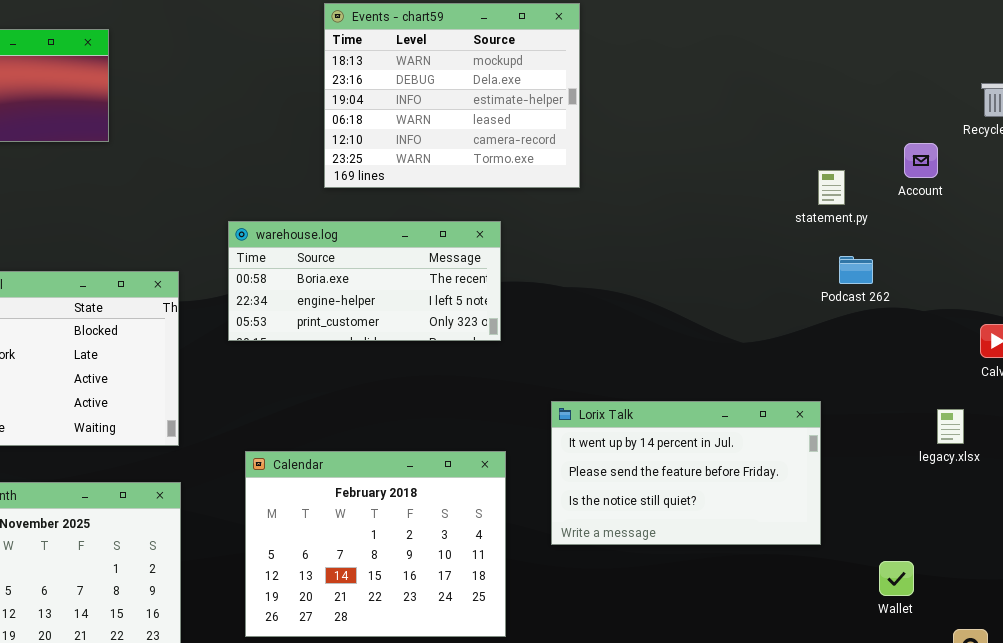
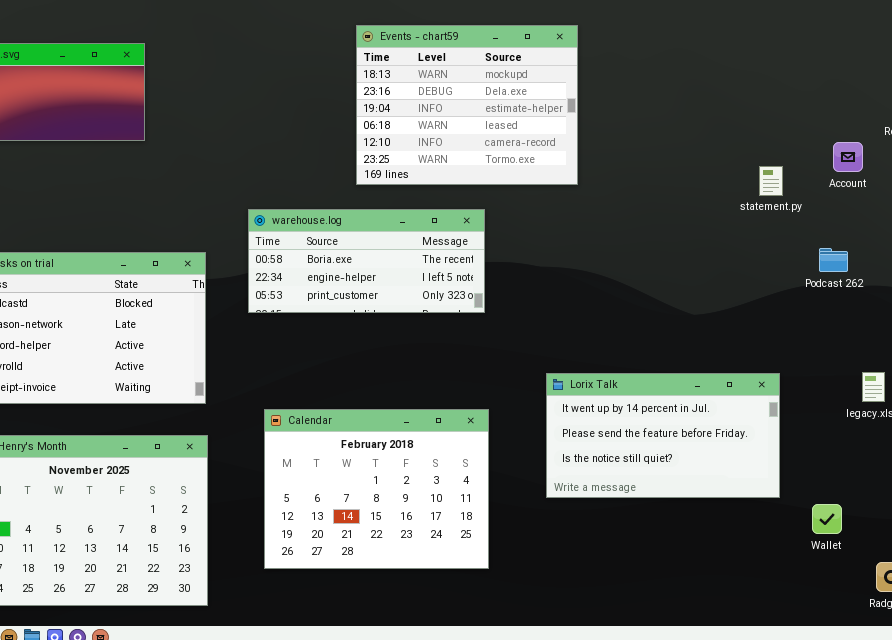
Events - chart59: [324,3,580,188] -> [356,25,578,185], moved
Podcast 262: [839,256,873,284] -> [819,248,848,272], moved
Lorix Talk: [551,401,821,545] -> [546,373,780,498], moved

